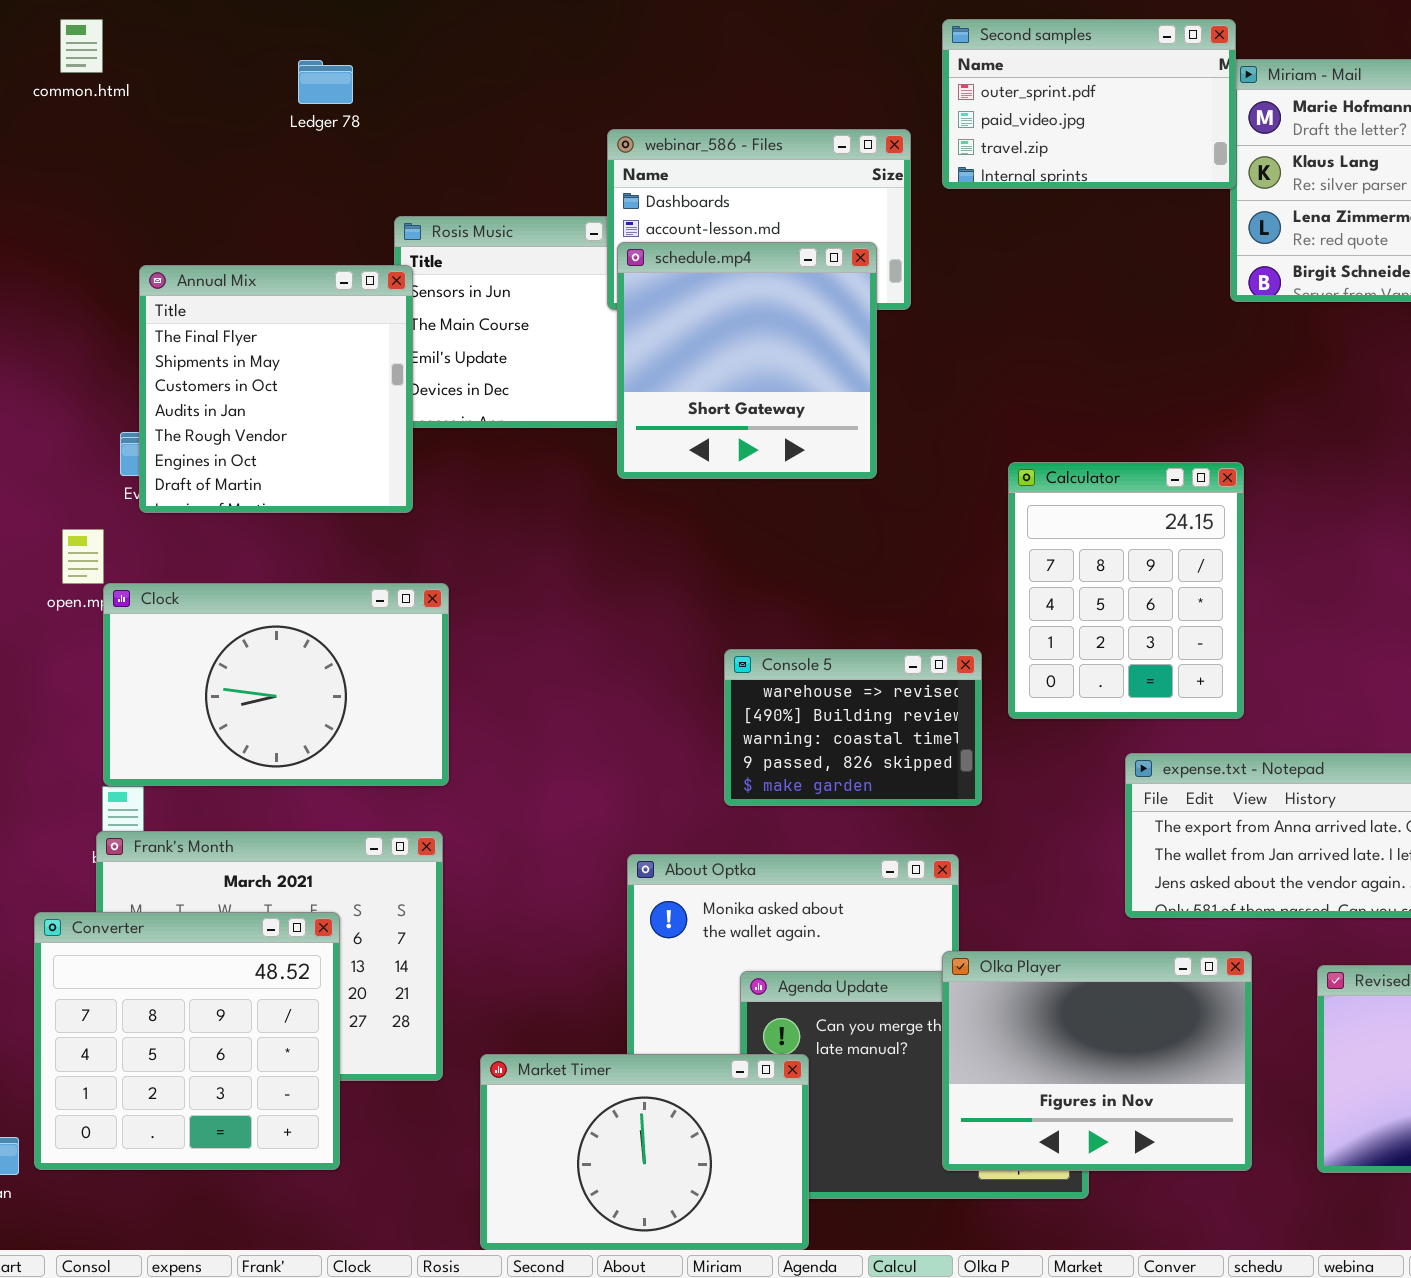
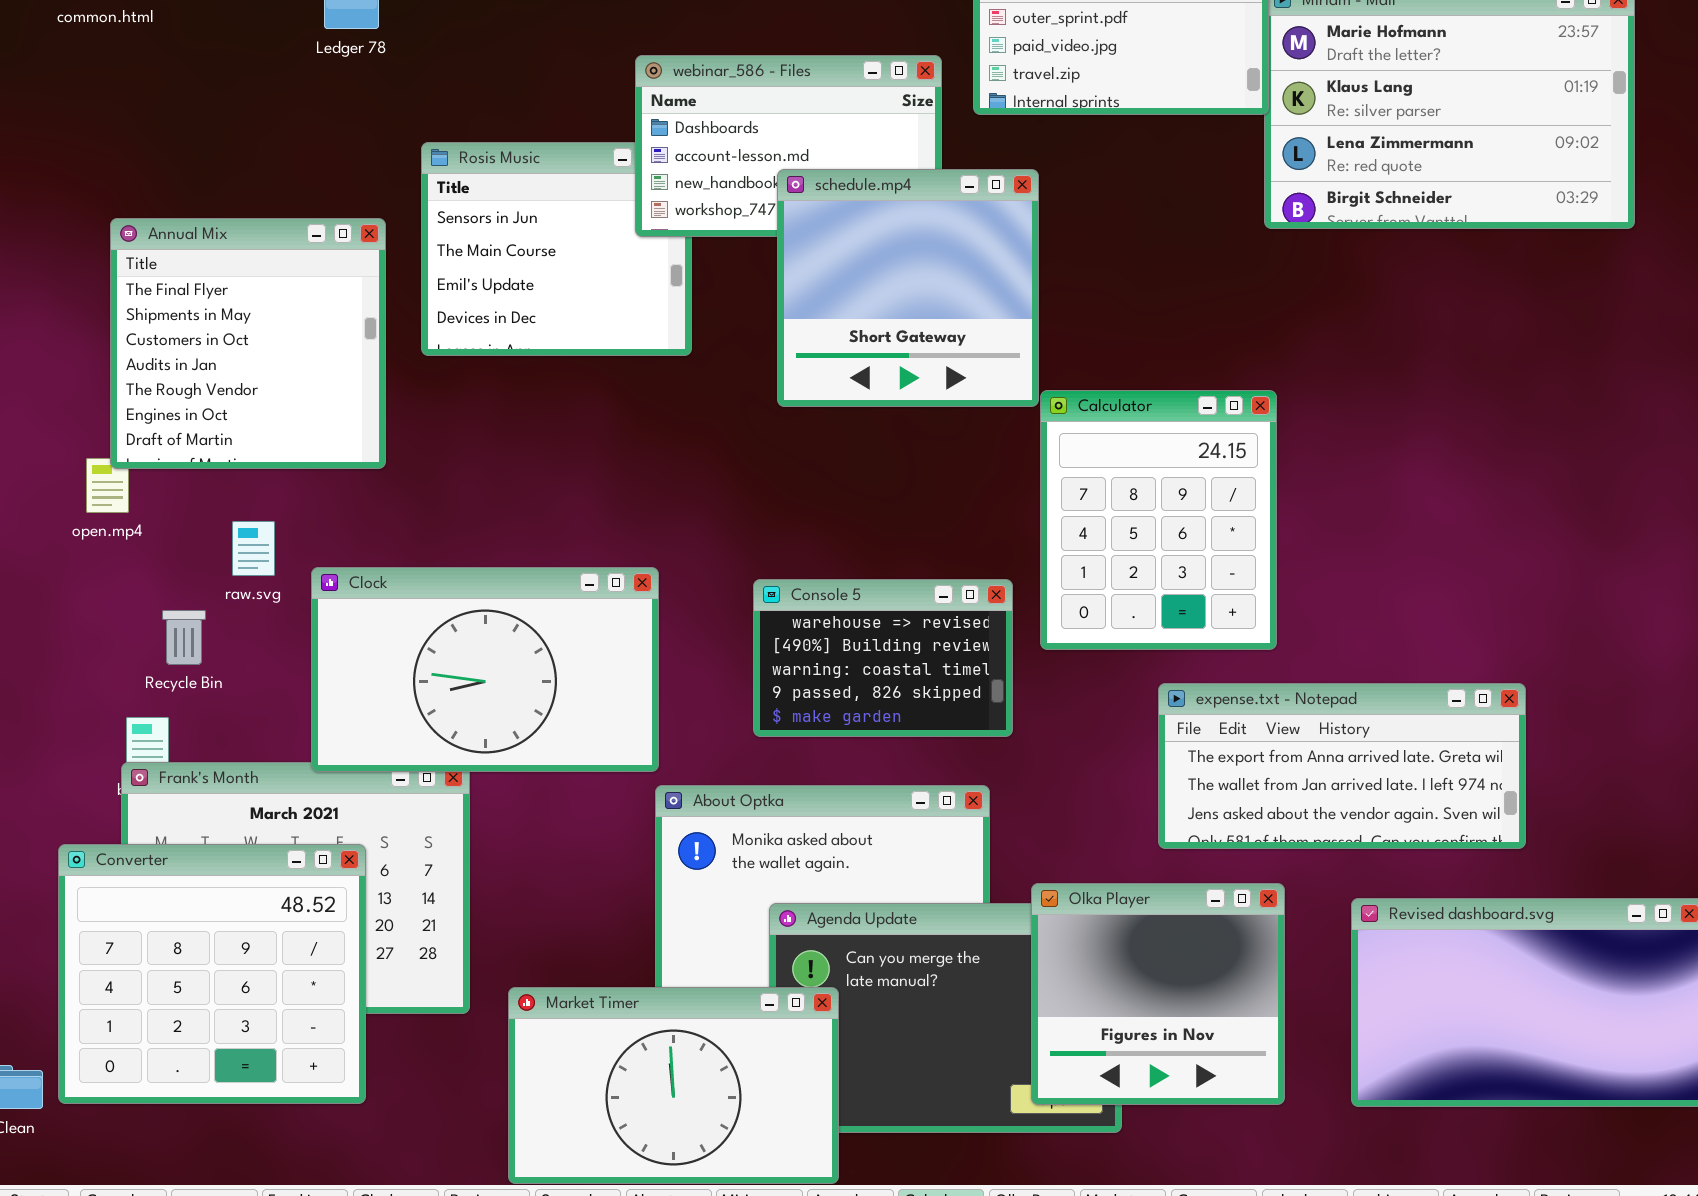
schedule.mp4: [617,242,877,479] -> [777,169,1039,407], moved
Annual Mix: [139,265,413,513] -> [110,218,386,469], moved
Clock: [103,583,449,786] -> [311,567,659,772], moved
Olka Player: [942,951,1252,1171] -> [1031,883,1285,1105], resized

